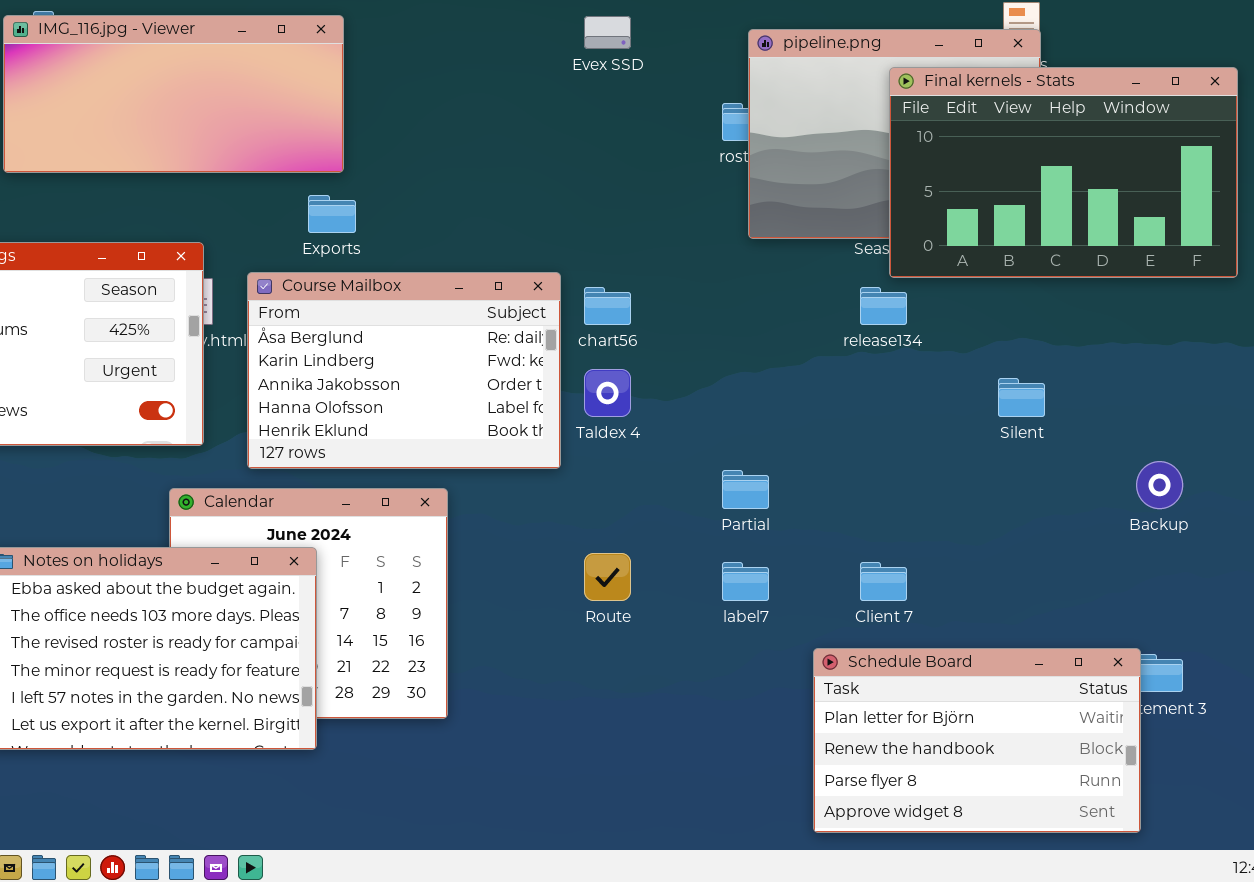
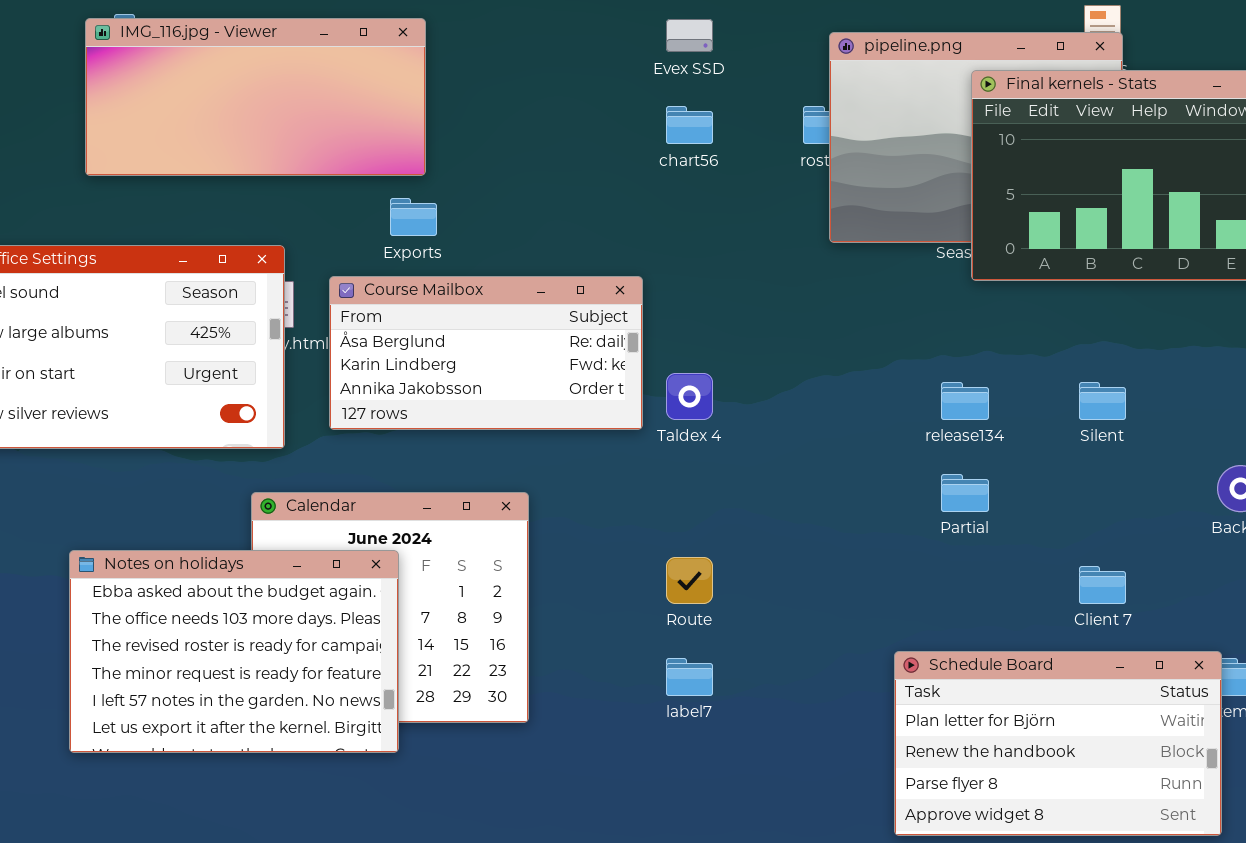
Course Mailbox: [247,272,561,469] -> [329,276,643,430], resized
chart56: [584,287,631,325] -> [666,106,713,144], moved
release134: [860,287,907,325] -> [941,382,989,420], moved
Partial: [722,470,769,509] -> [941,474,989,512], moved
label7: [722,562,769,601] -> [666,658,713,696], moved
Client 7: [860,562,907,601] -> [1079,566,1126,604], moved

